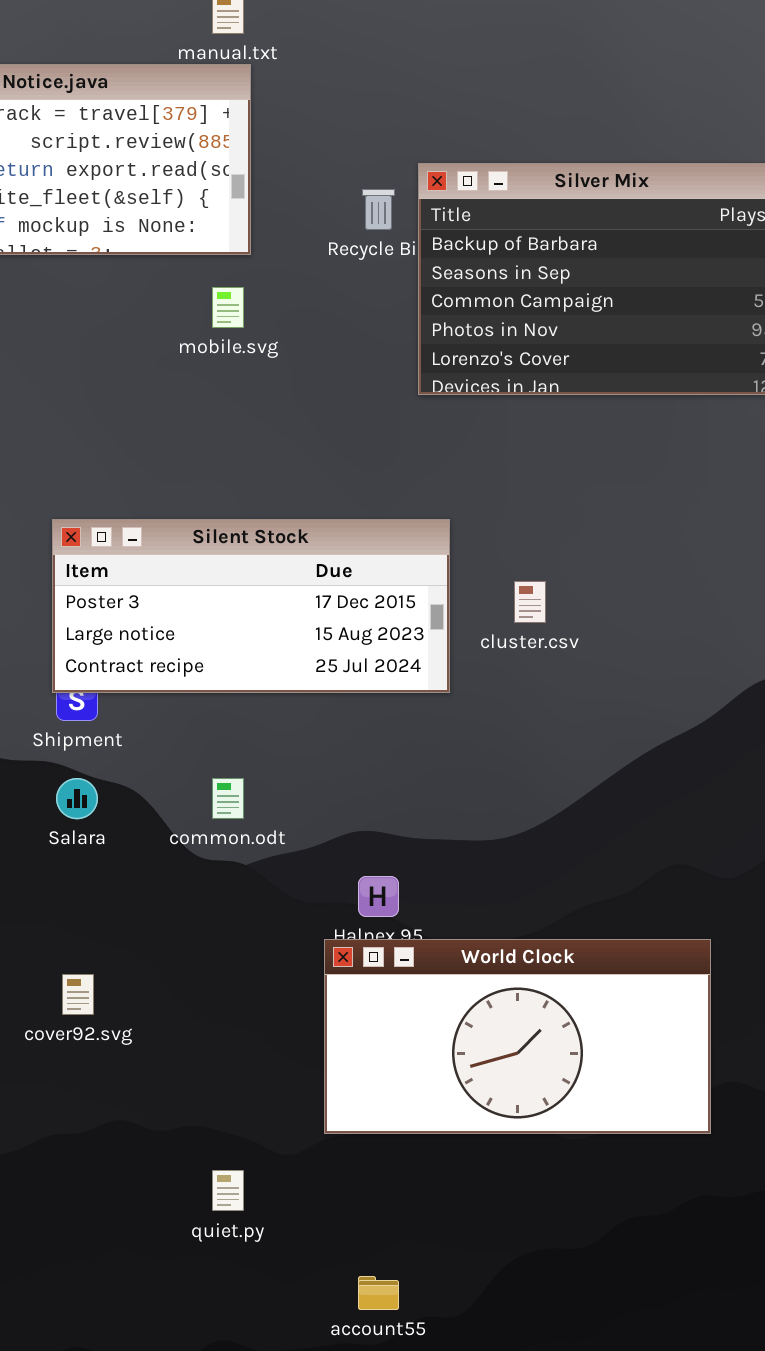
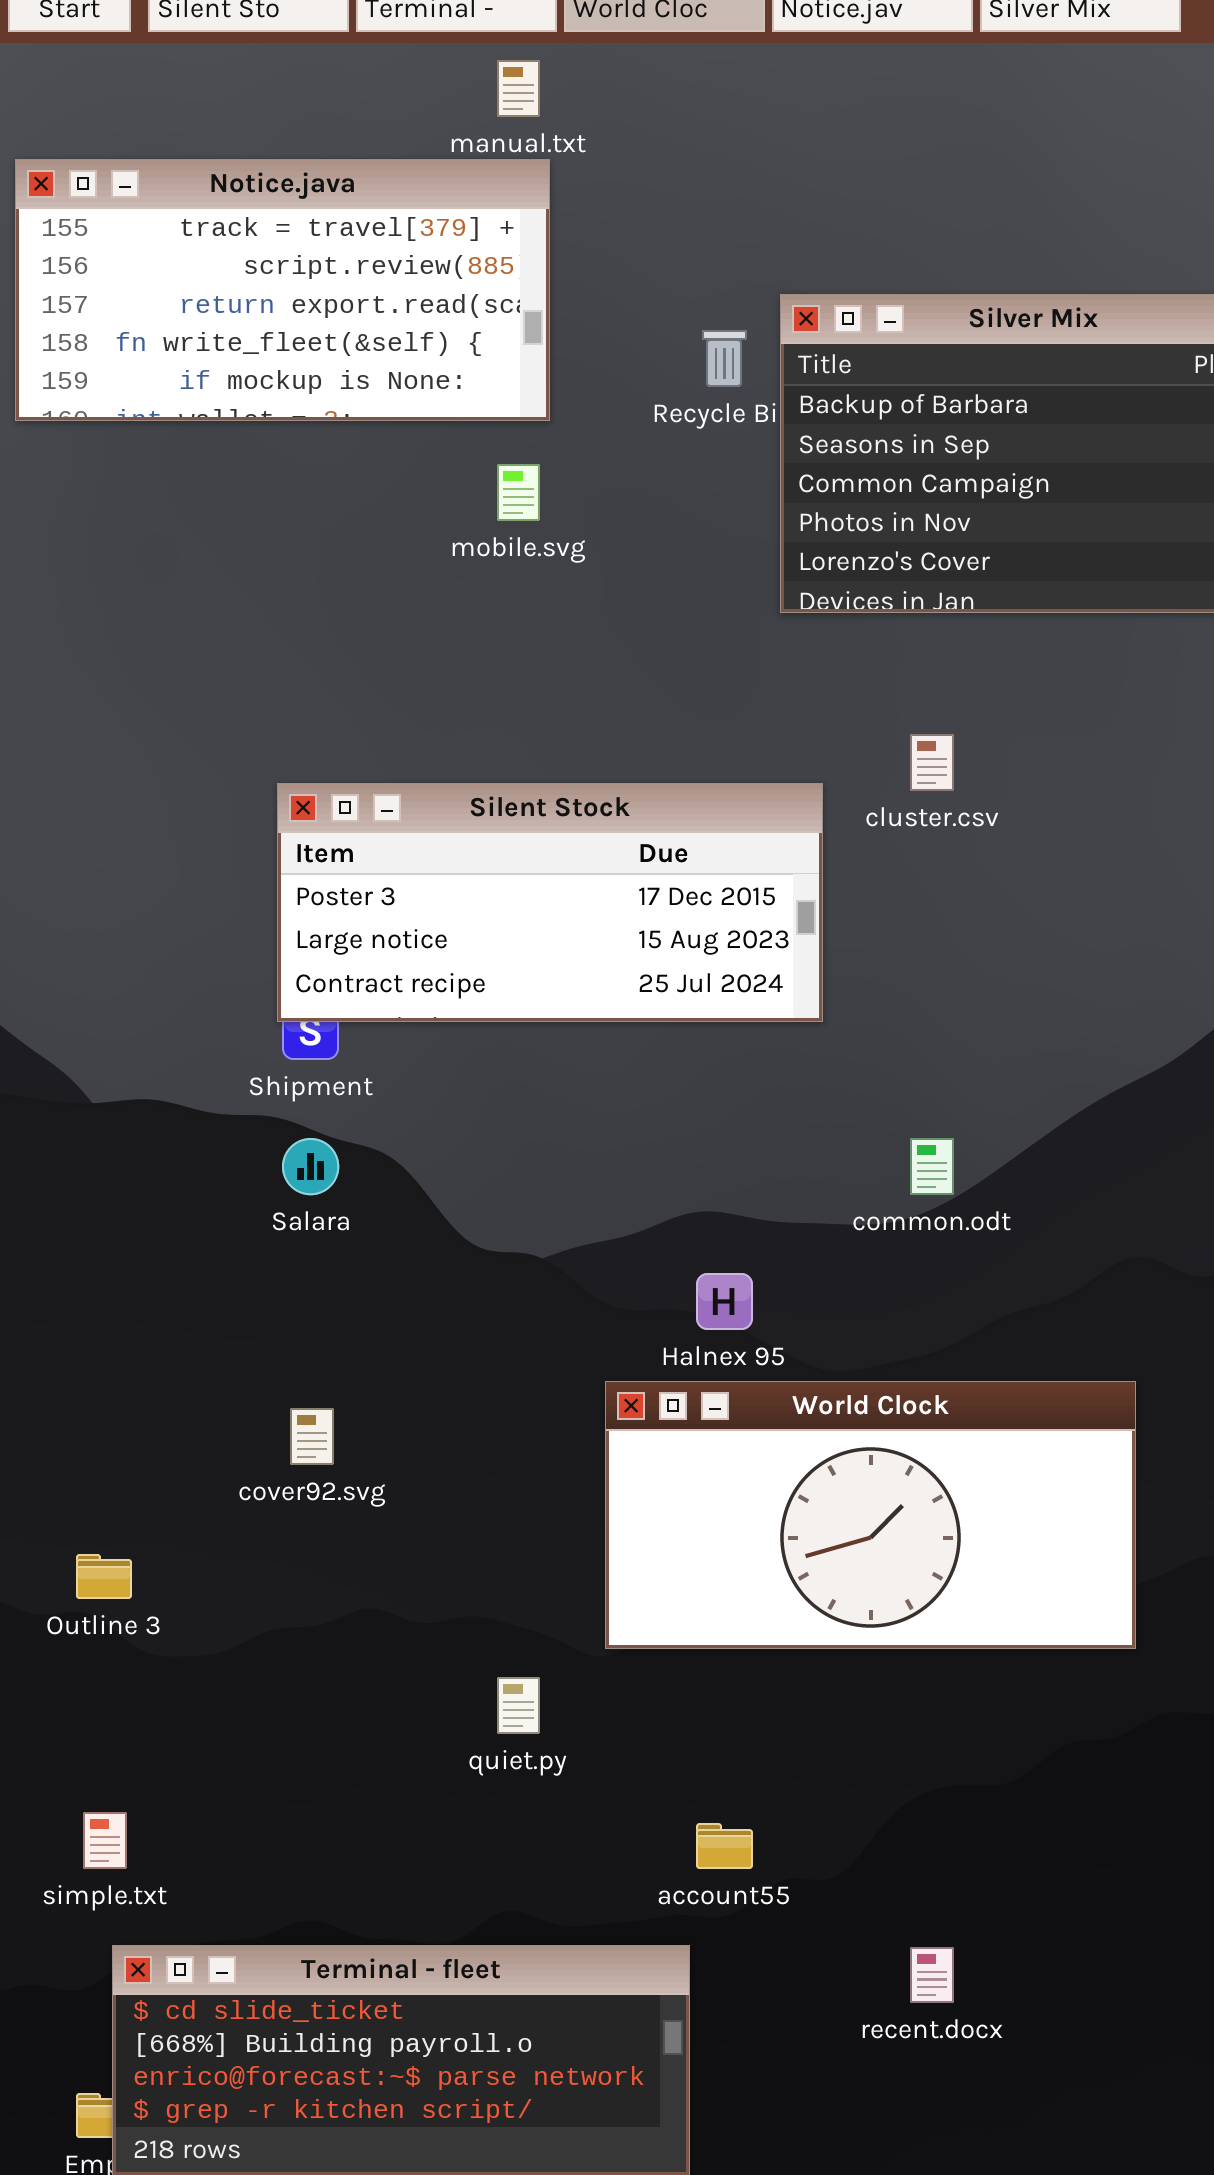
cluster.csv: [514,581,546,623] -> [910,734,954,791], moved
common.odt: [212,778,244,819] -> [910,1138,954,1195], moved
World Clock: [324,939,711,1134] -> [605,1381,1136,1649], moved

